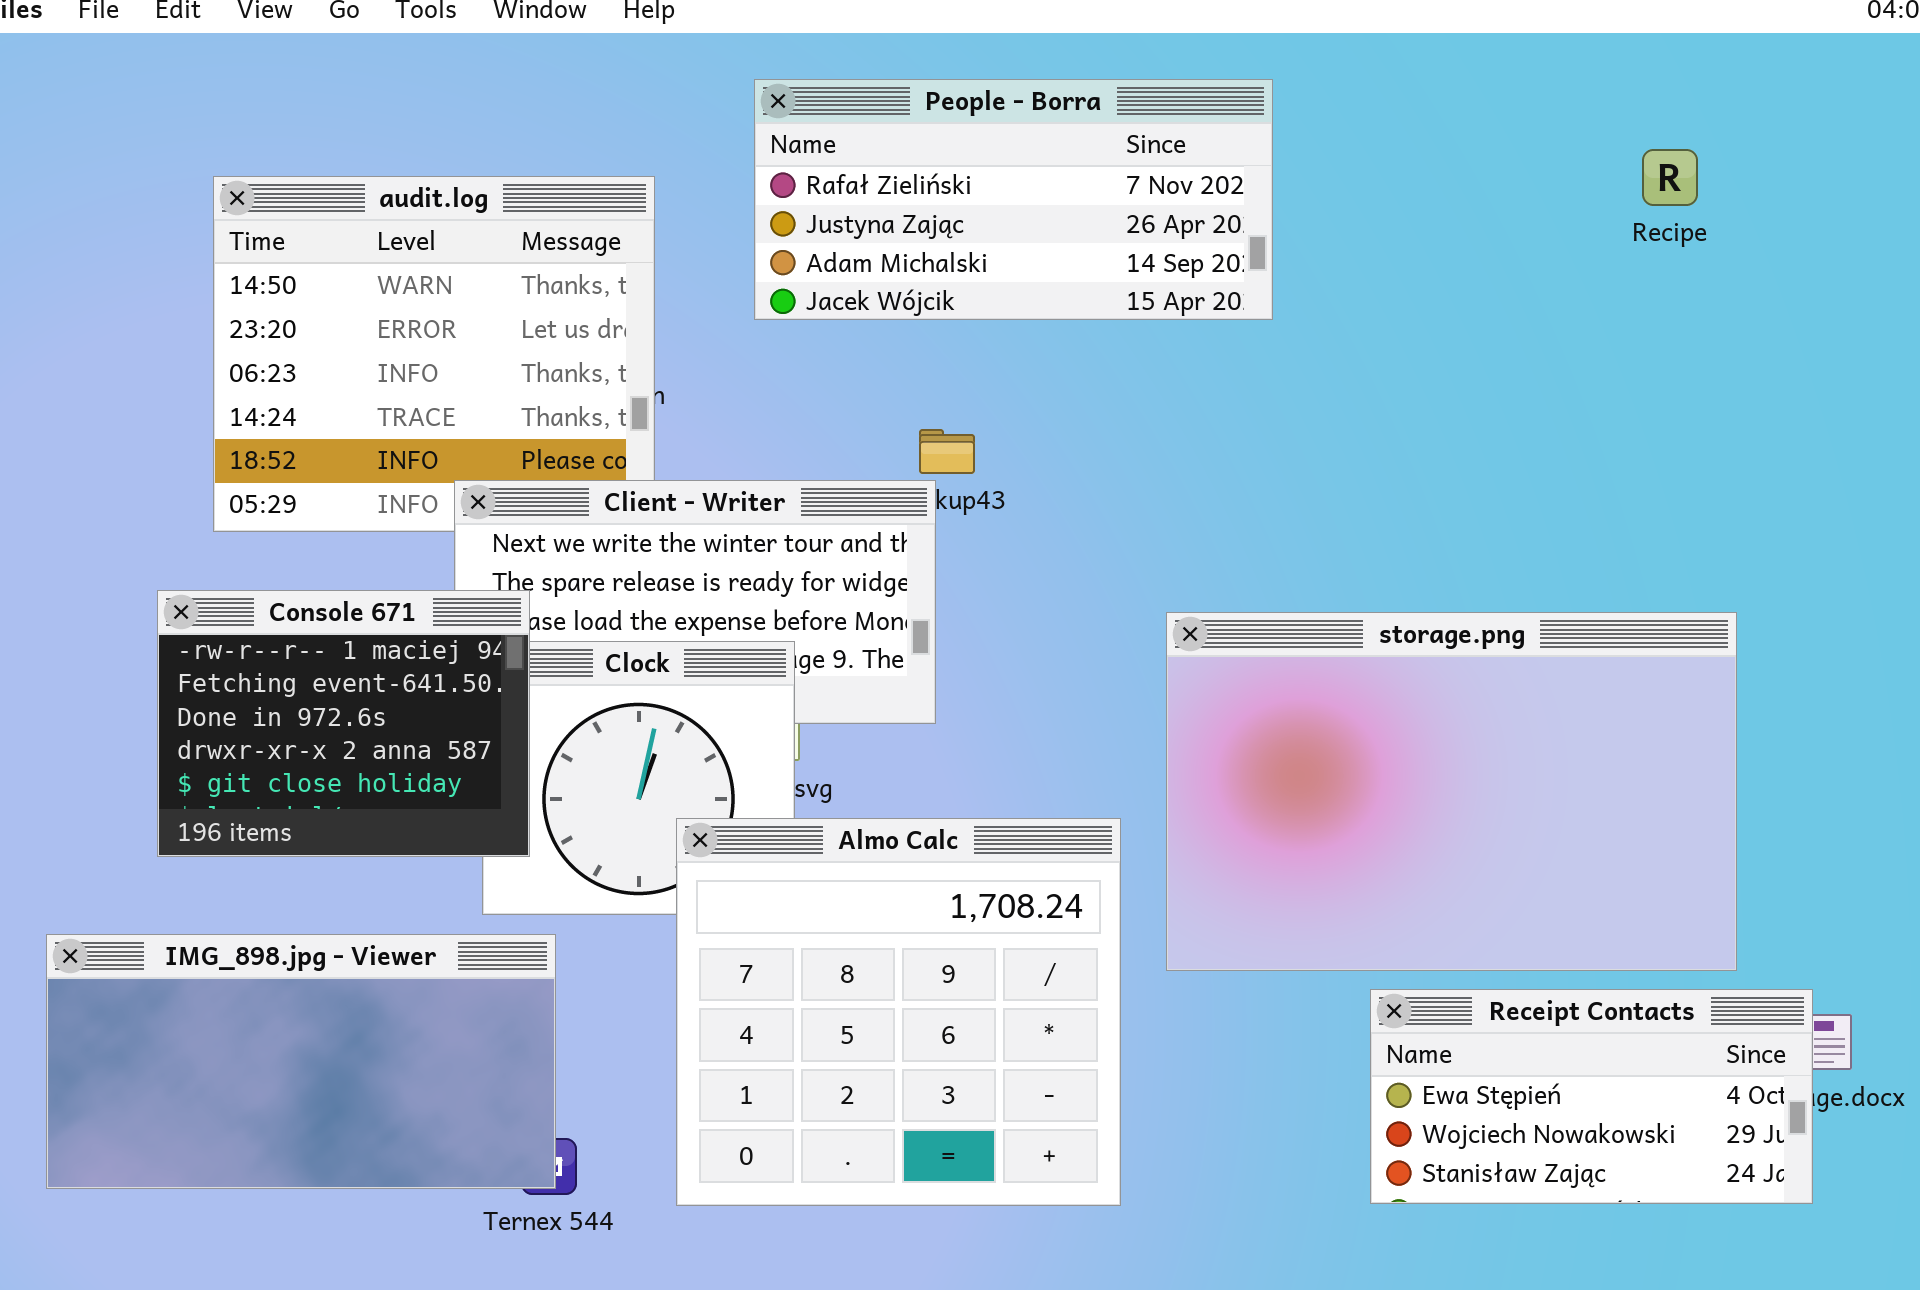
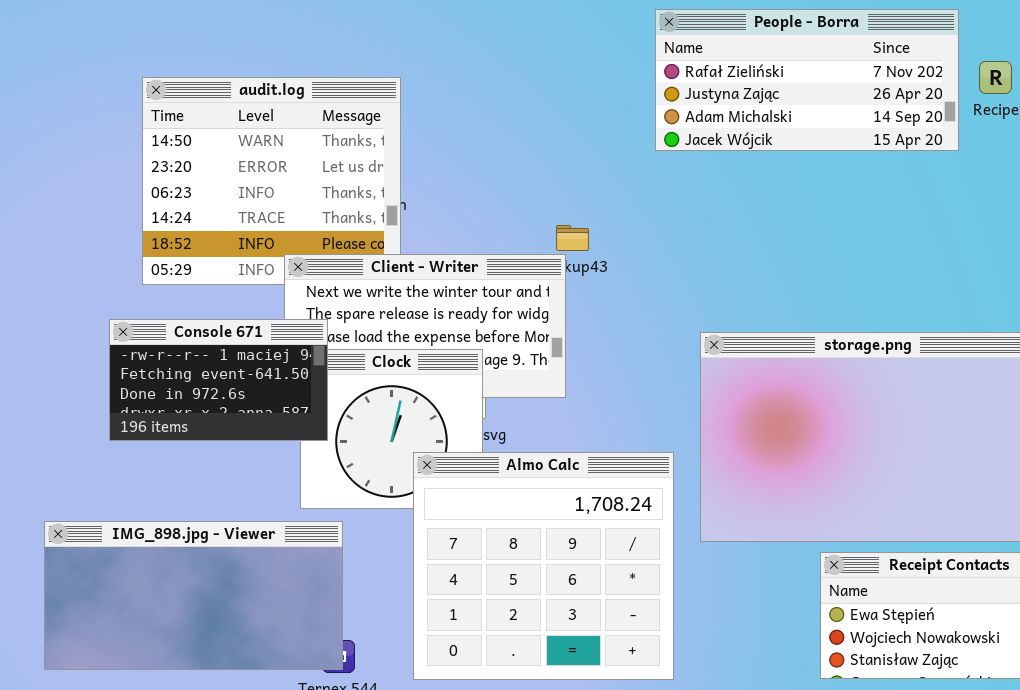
People - Borra: [754,79,1273,320] -> [655,9,959,151], moved
Console 671: [157,590,530,857] -> [109,319,328,441], resized

